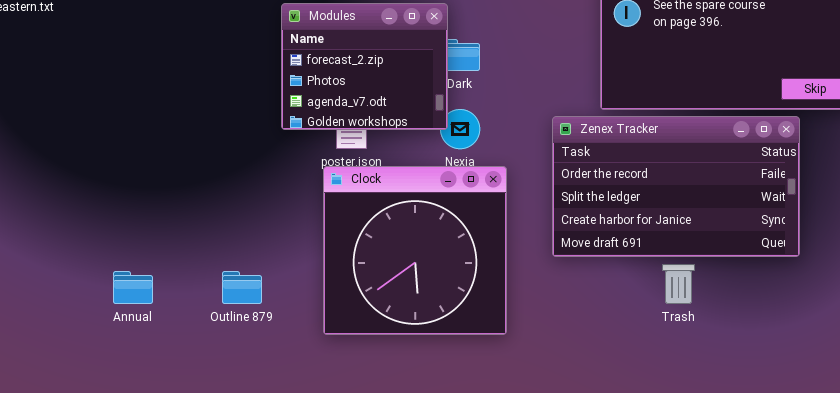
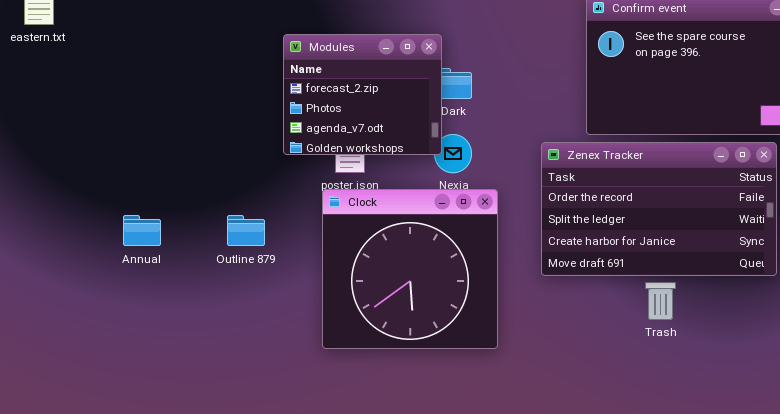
Annual: [113,271,153,304] -> [123,215,161,246], moved
Outline 879: [222,271,262,304] -> [227,215,265,246], moved

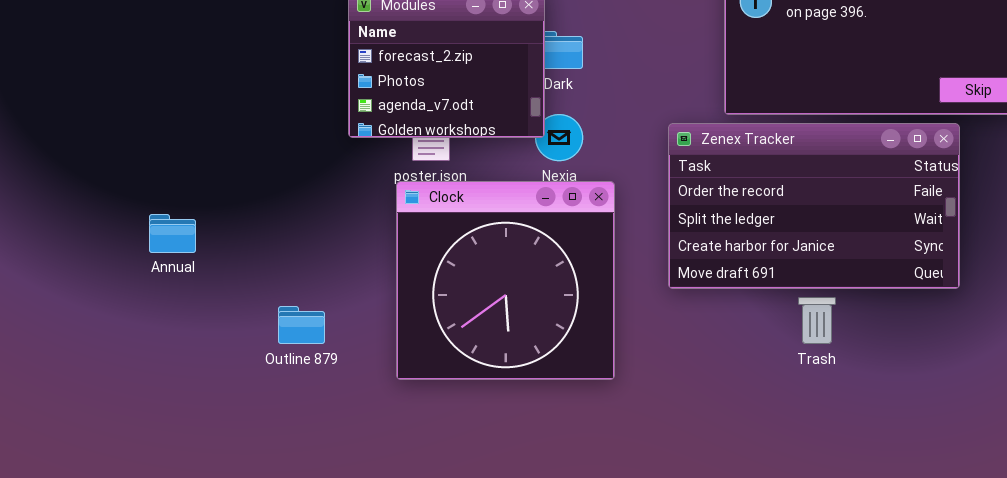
Outline 879: [227,215,265,246] -> [278,306,325,344], moved

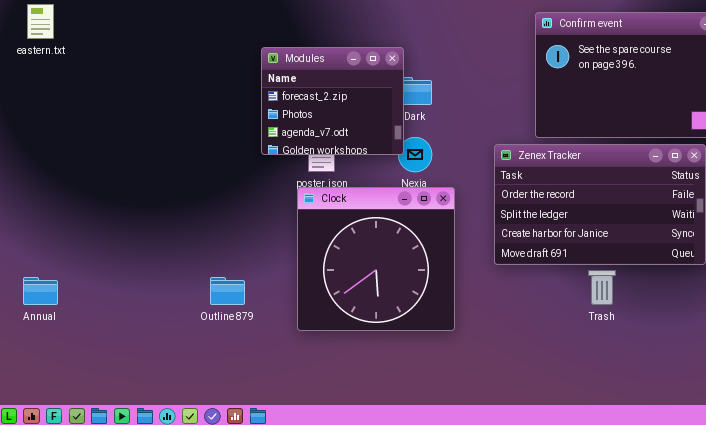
Annual: [149,214,196,253] -> [23,277,58,305], moved

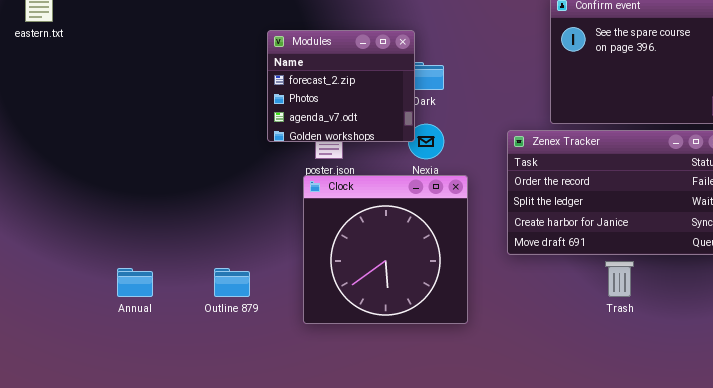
Annual: [23,277,58,305] -> [117,268,153,297], moved

